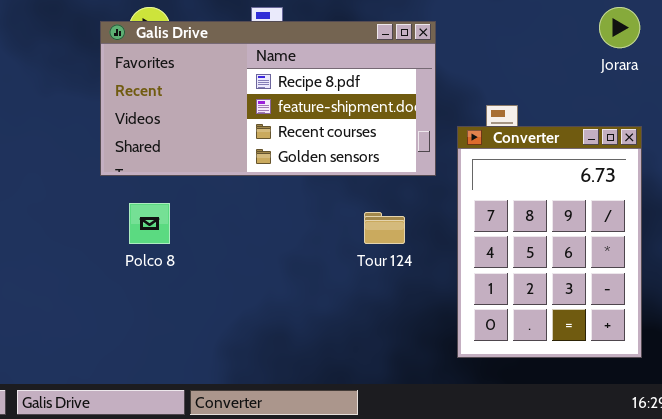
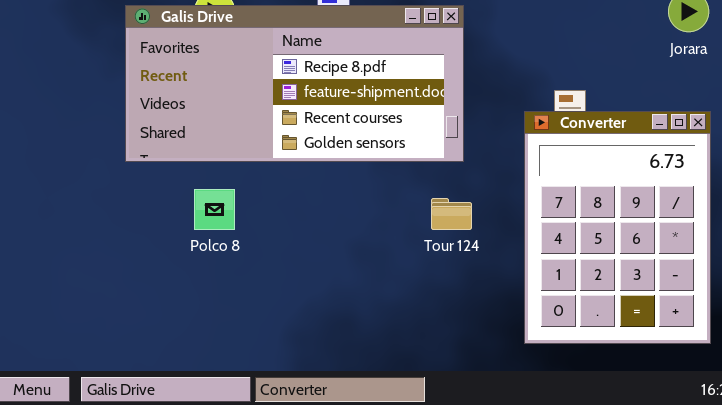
Galis Drive: [100,21,436,176] -> [125,5,464,162], moved

